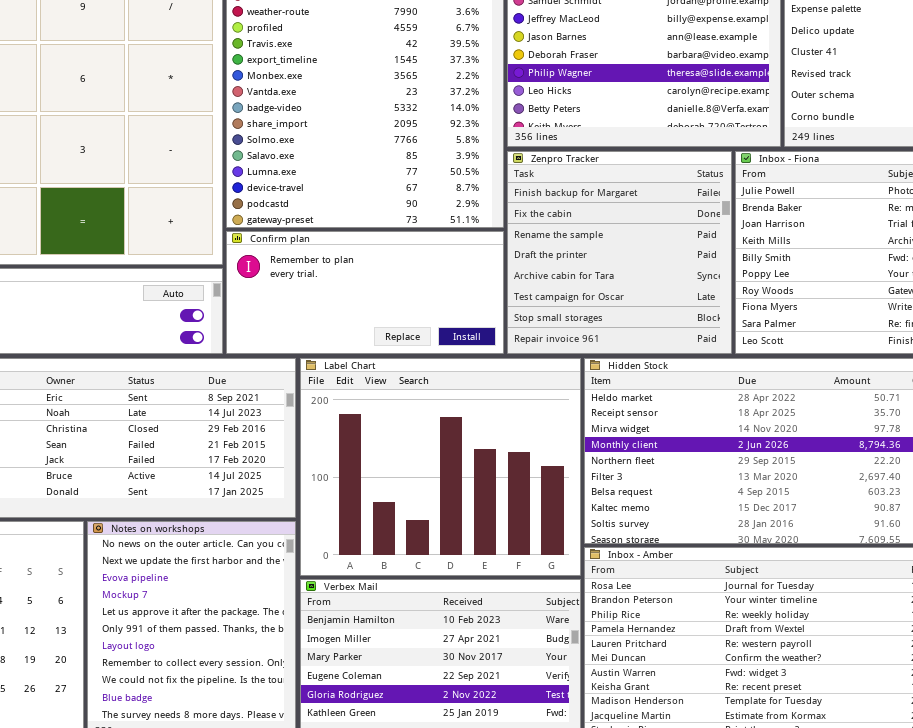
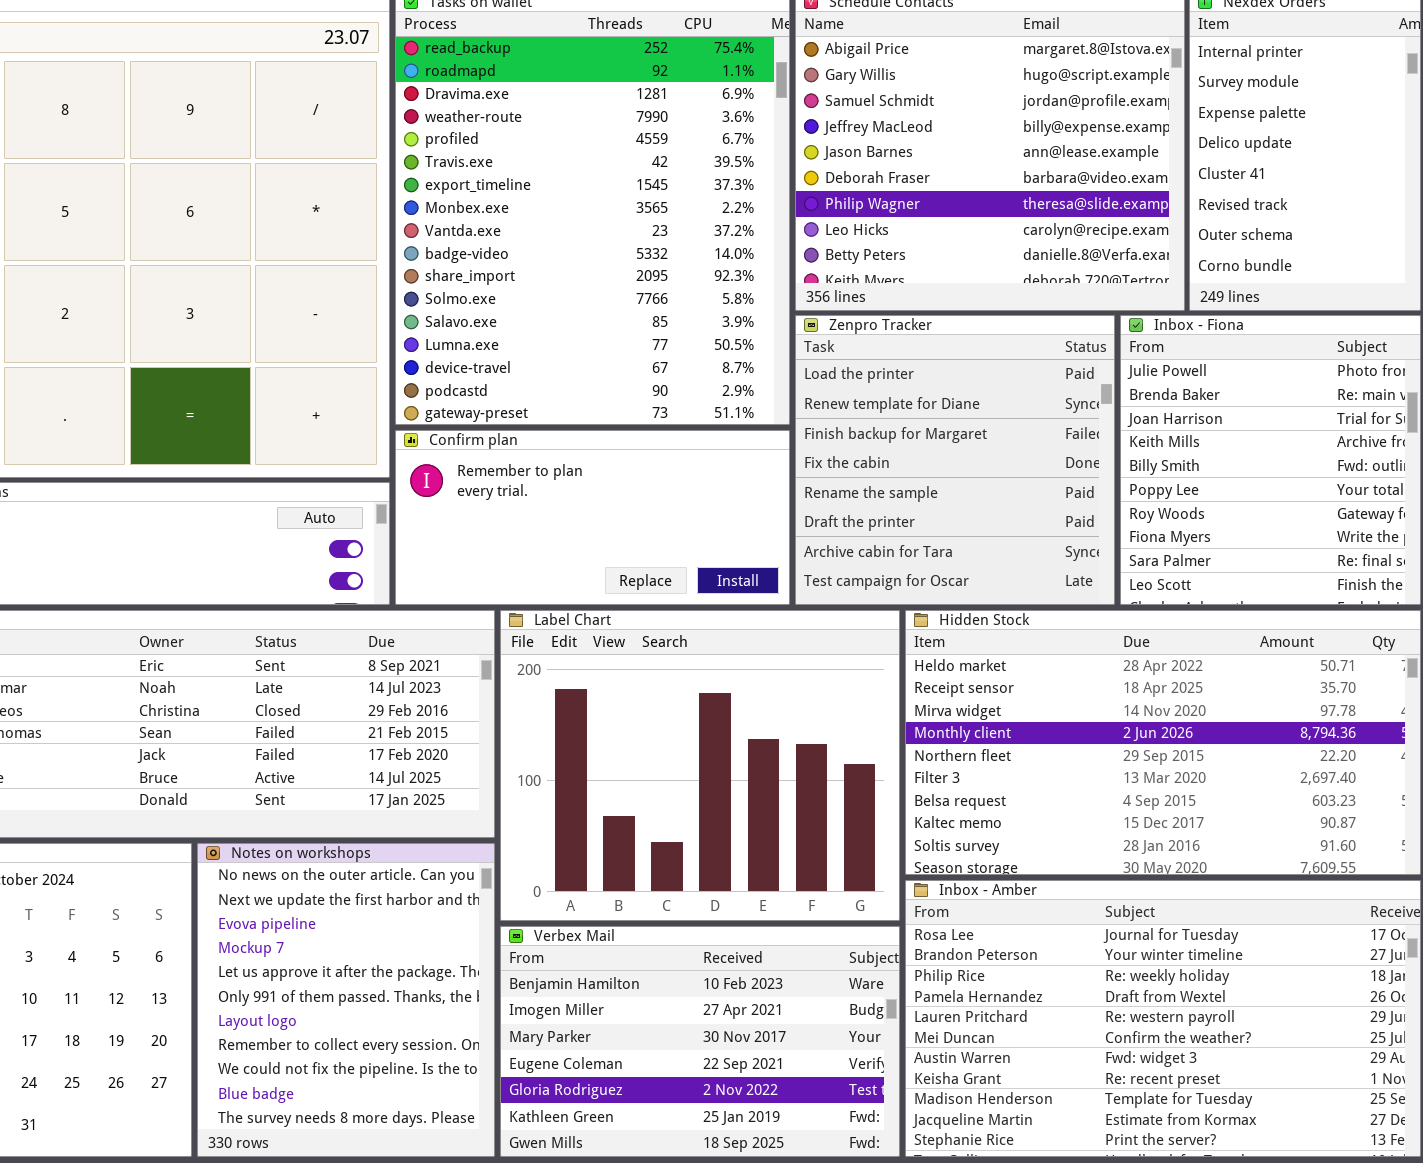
Zenpro Tracker: [507,151,732,354] -> [795,315,1115,605], scrolled up 2 rows

